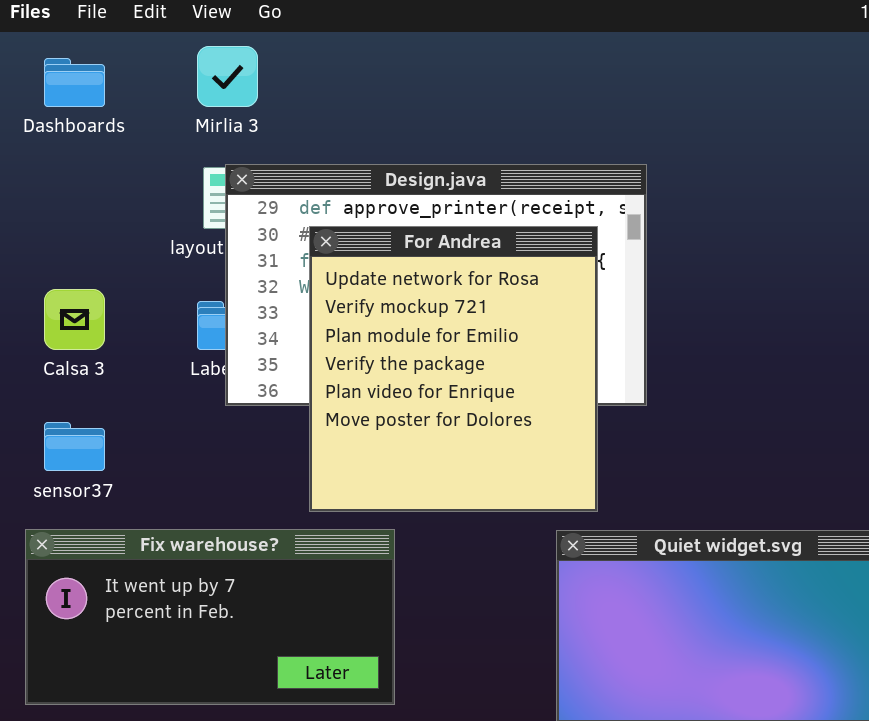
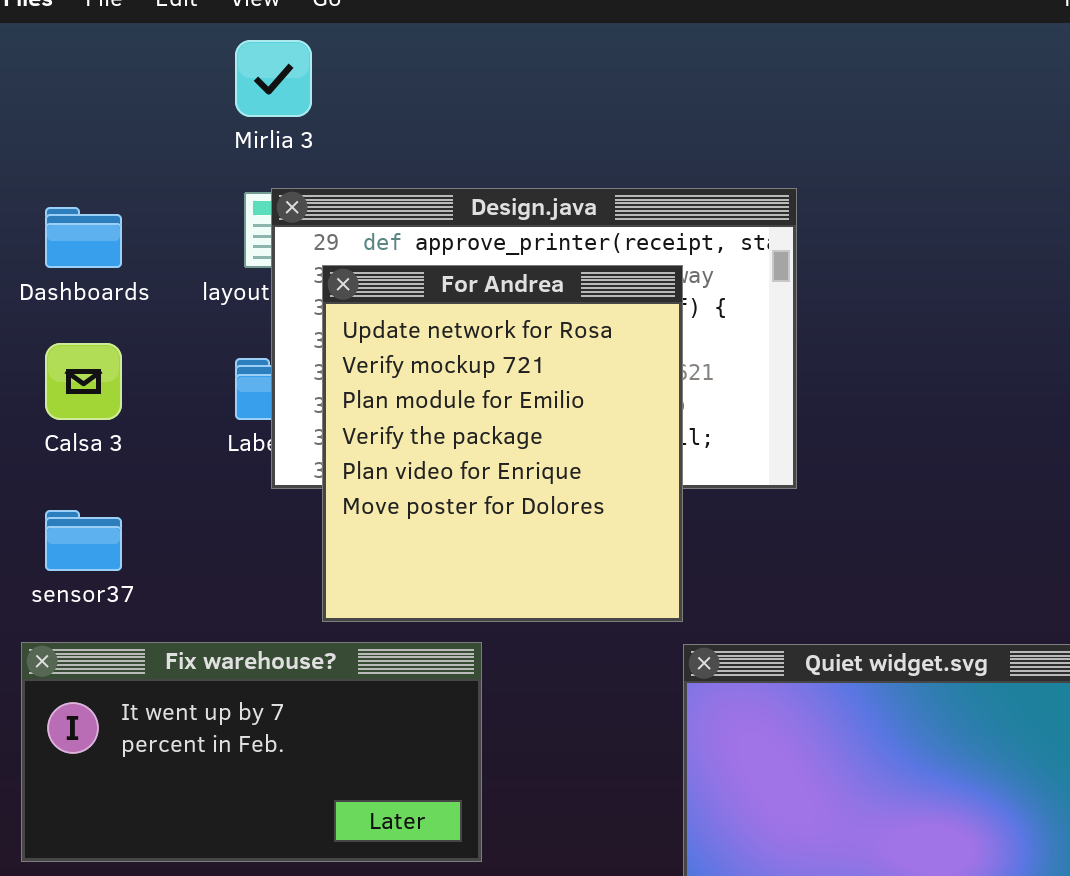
Dashboards: [44,58,105,107] -> [45,207,122,268], moved
For Andrea: [309,226,598,512] -> [322,265,683,622], moved

